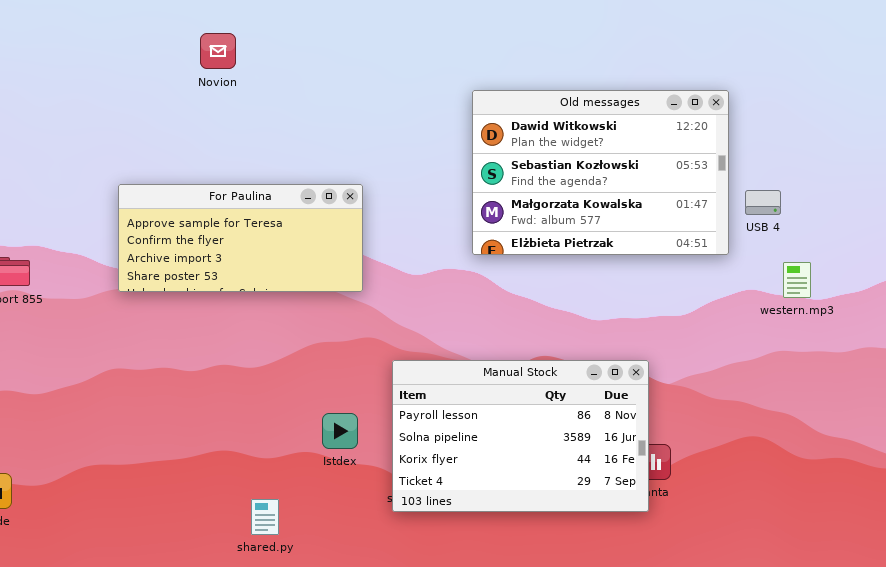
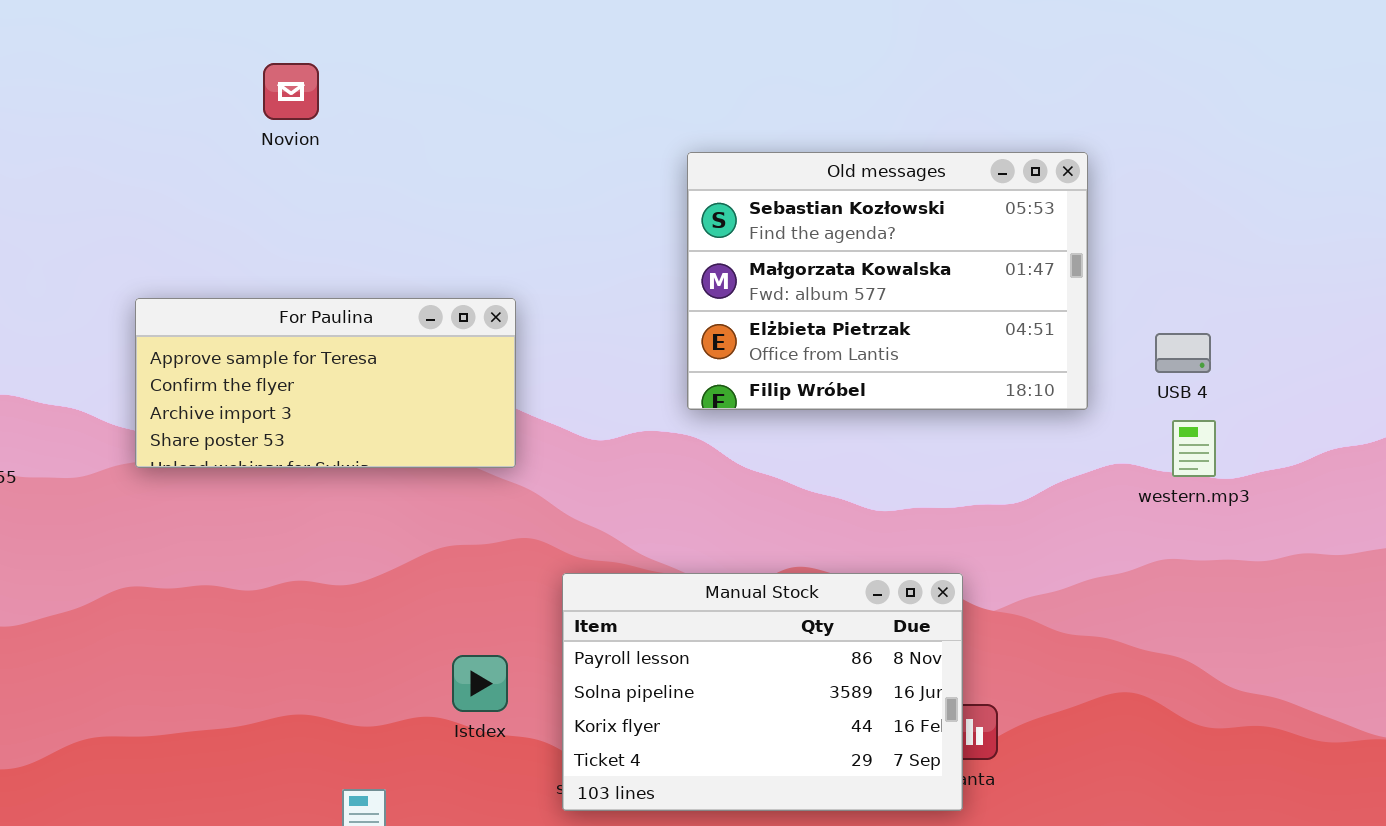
Old messages: [472,90,729,255] -> [687,152,1088,410], scrolled down 1 row
USB 4: [745,190,781,215] -> [1155,333,1211,373], moved

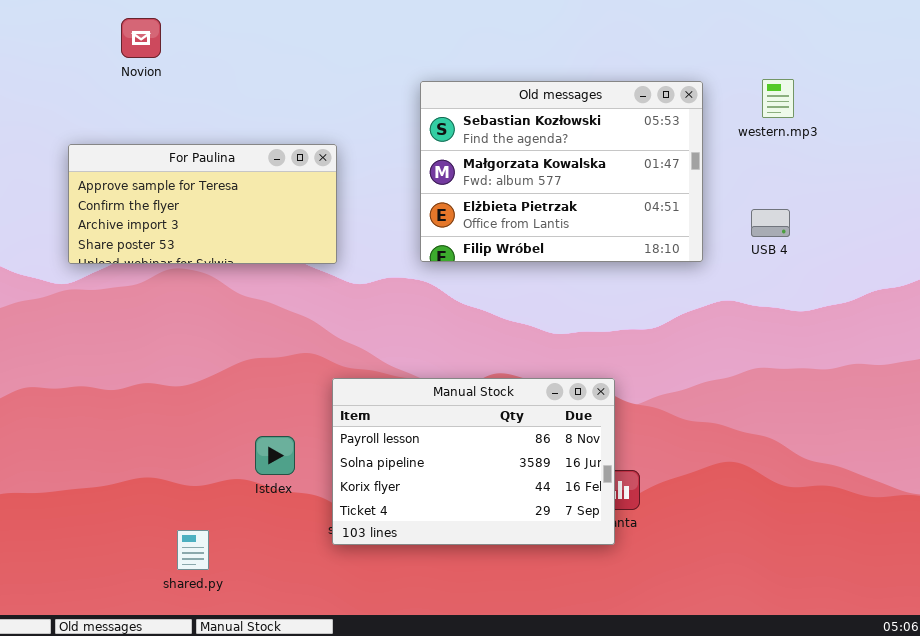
For Paulina: [135,298,516,468] -> [68,144,337,264], moved
western.mp3: [1172,420,1216,477] -> [762,79,794,118], moved

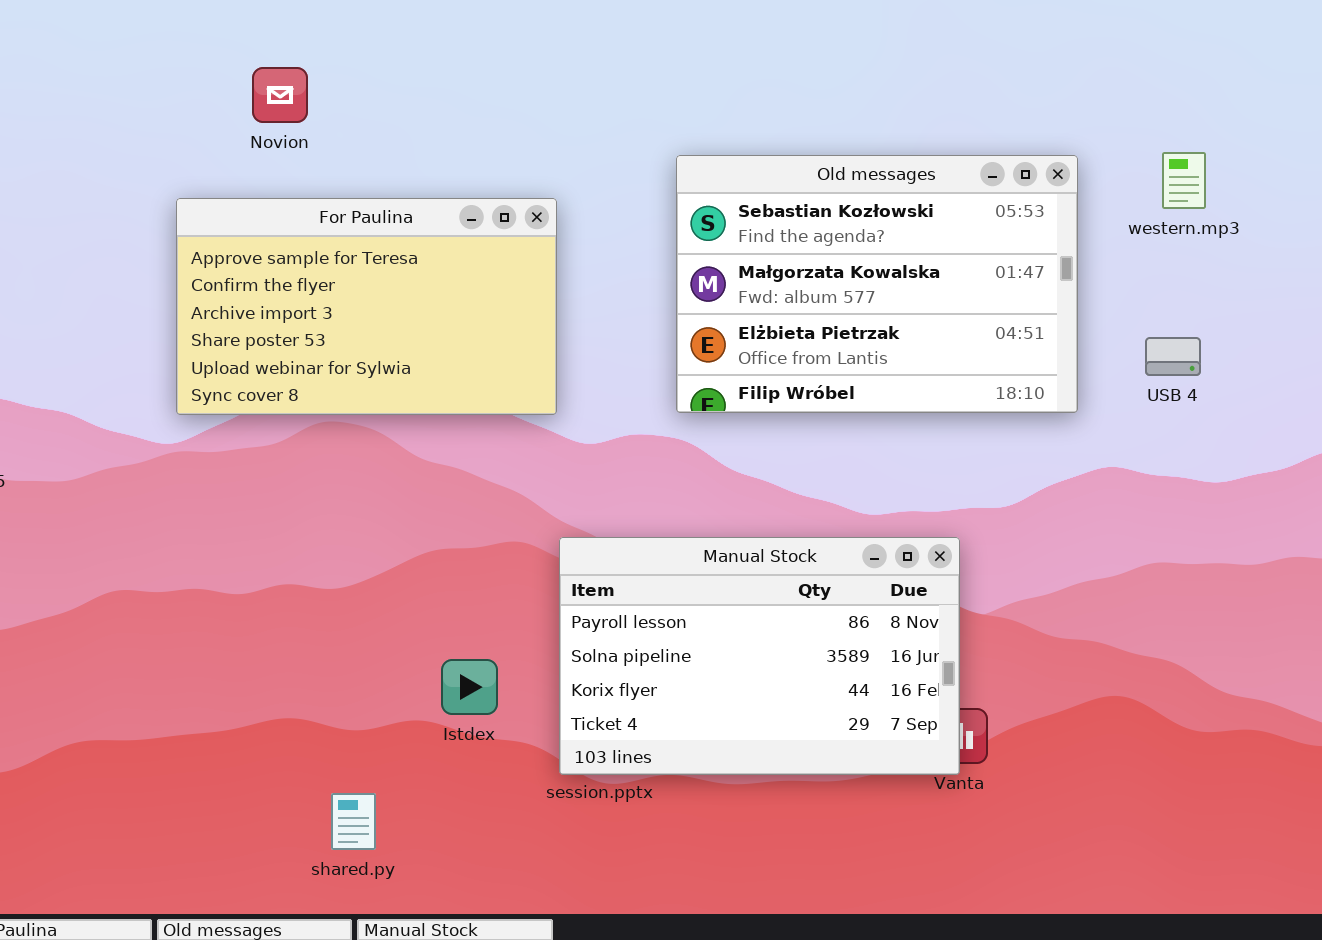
For Paulina: [68,144,337,264] -> [176,198,557,415], resized
Manual Stock: [332,378,615,545] -> [559,537,960,775], moved

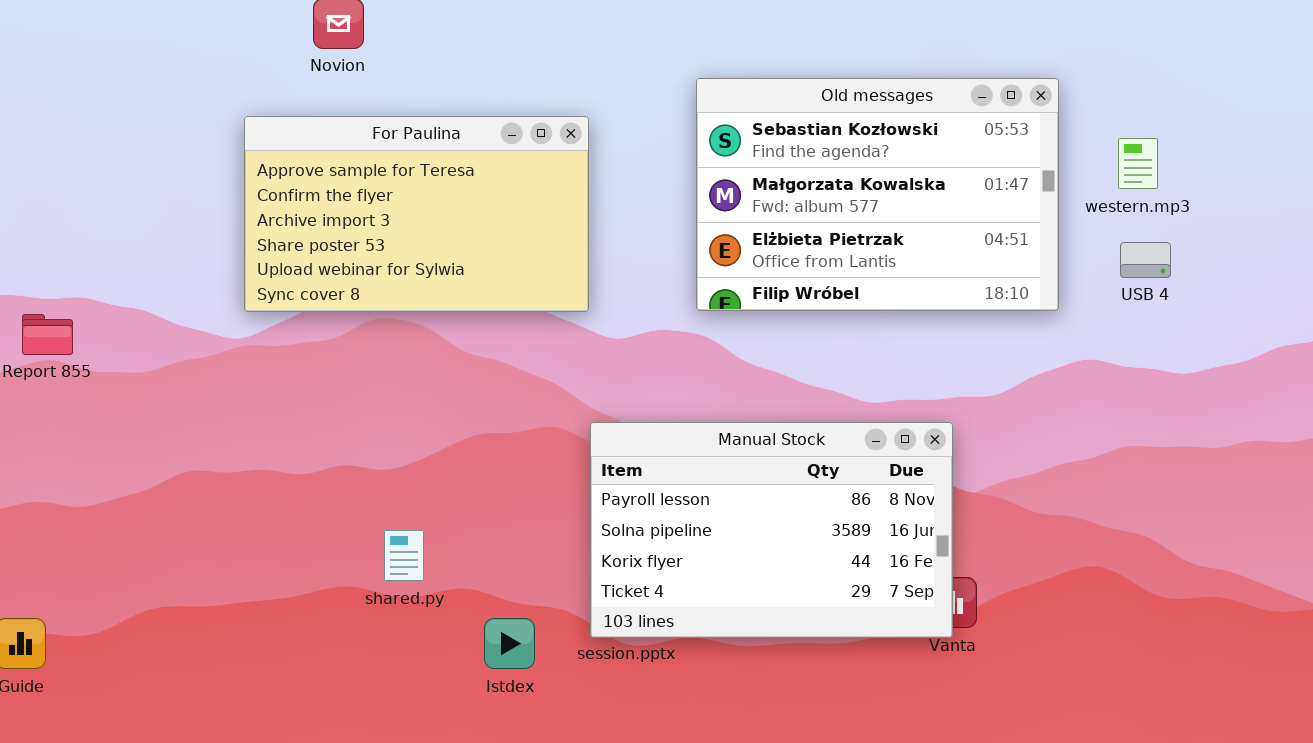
western.mp3: [1162,152,1206,209] -> [1118,138,1158,189], moved
Istdex: [441,659,498,715] -> [484,618,535,669], moved
shared.py: [331,793,376,850] -> [384,530,424,581], moved

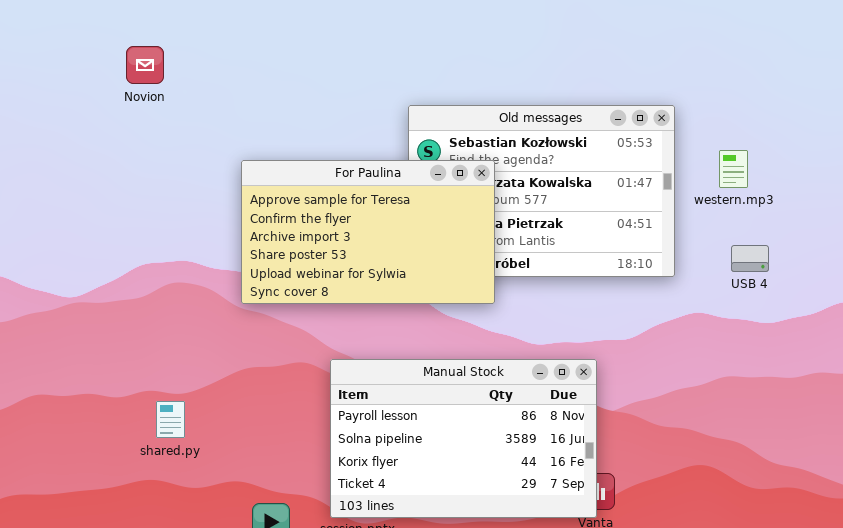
For Paulina: [244,116,589,312] -> [241,160,495,304], moved
USB 4: [1120,242,1171,278] -> [731,245,769,272], moved
shared.py: [384,530,424,581] -> [156,401,185,438], moved

